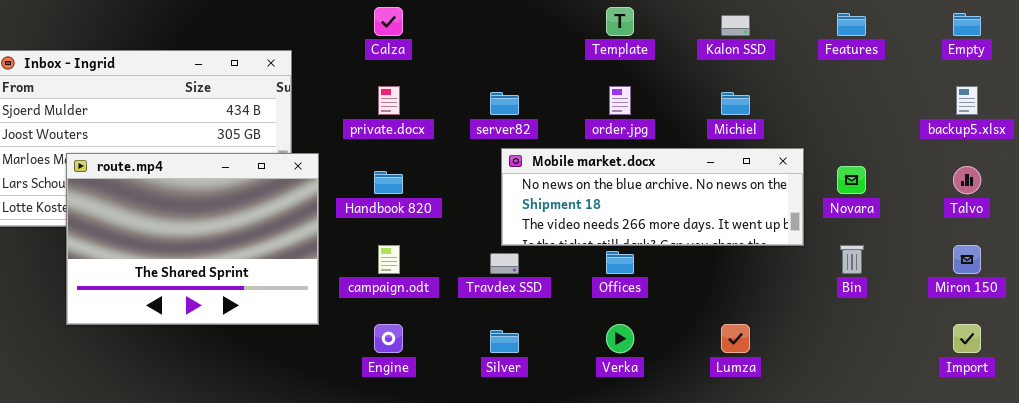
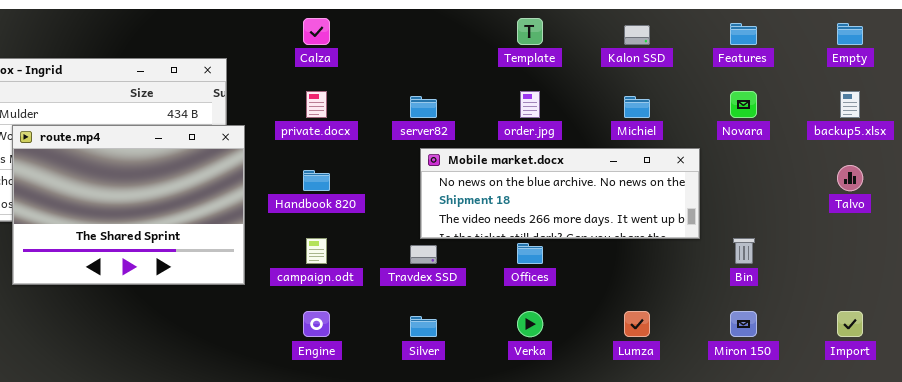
route.mp4: [66,153,319,325] -> [12,125,245,285], moved
Novara: [837,166,866,194] -> [730,91,757,118], moved
Miron 150: [953,245,981,274] -> [730,311,757,337], moved

